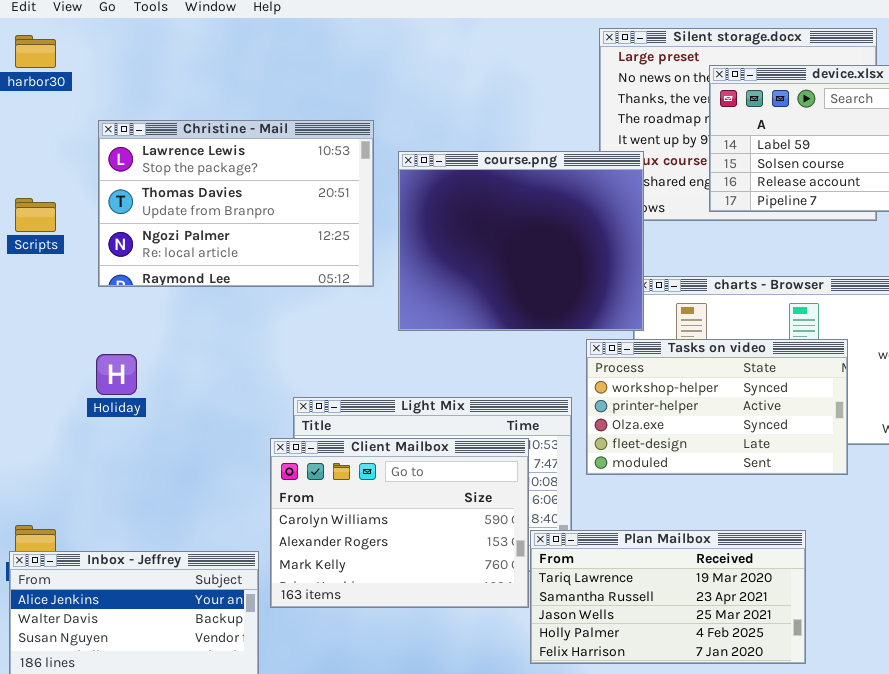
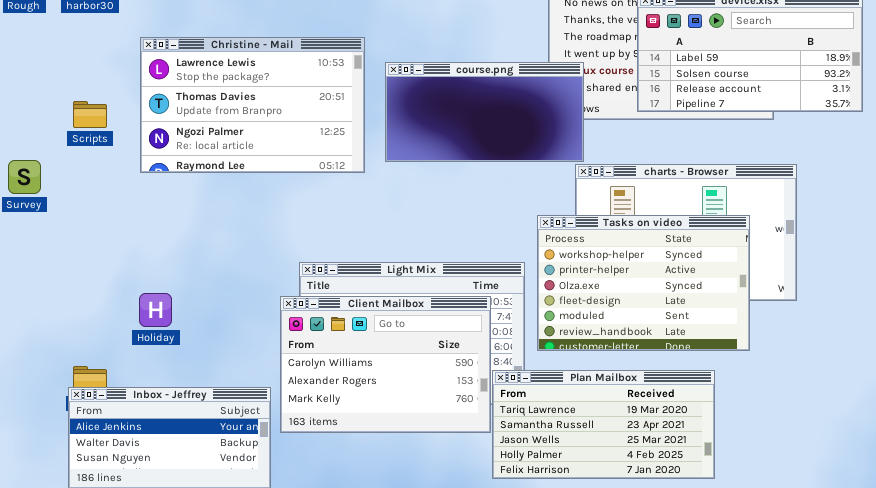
course.png: [398,151,644,331] -> [385,62,584,162], resized
Tasks on video: [586,339,848,475] -> [537,215,750,351], resized
Holiday: [96,354,137,395] -> [139,293,172,327], moved

